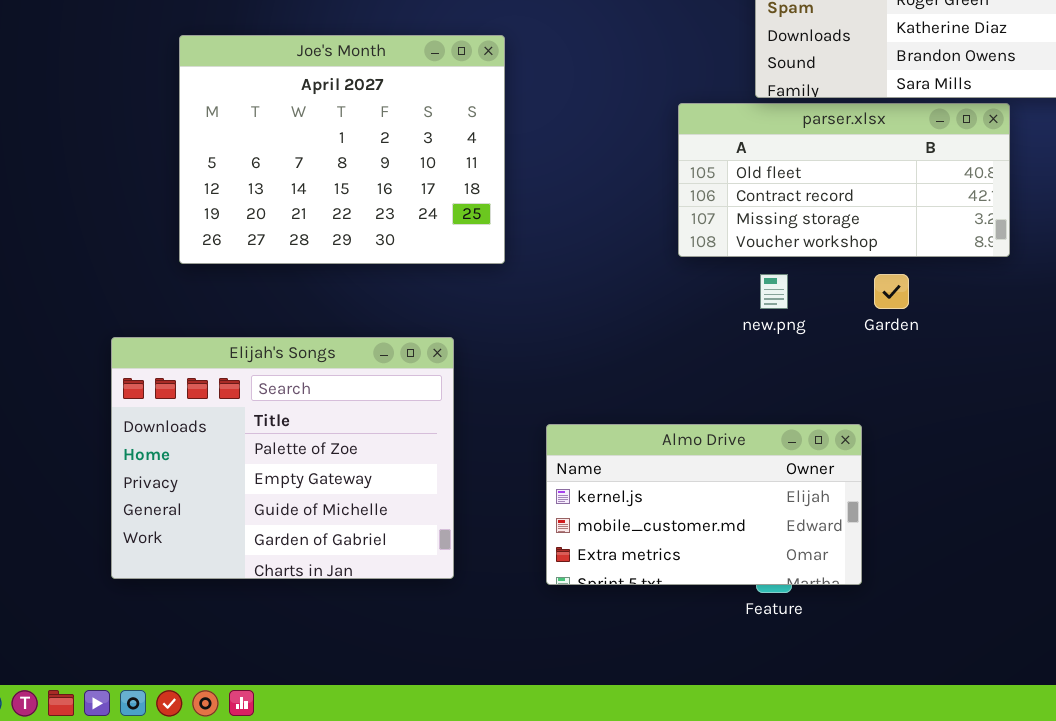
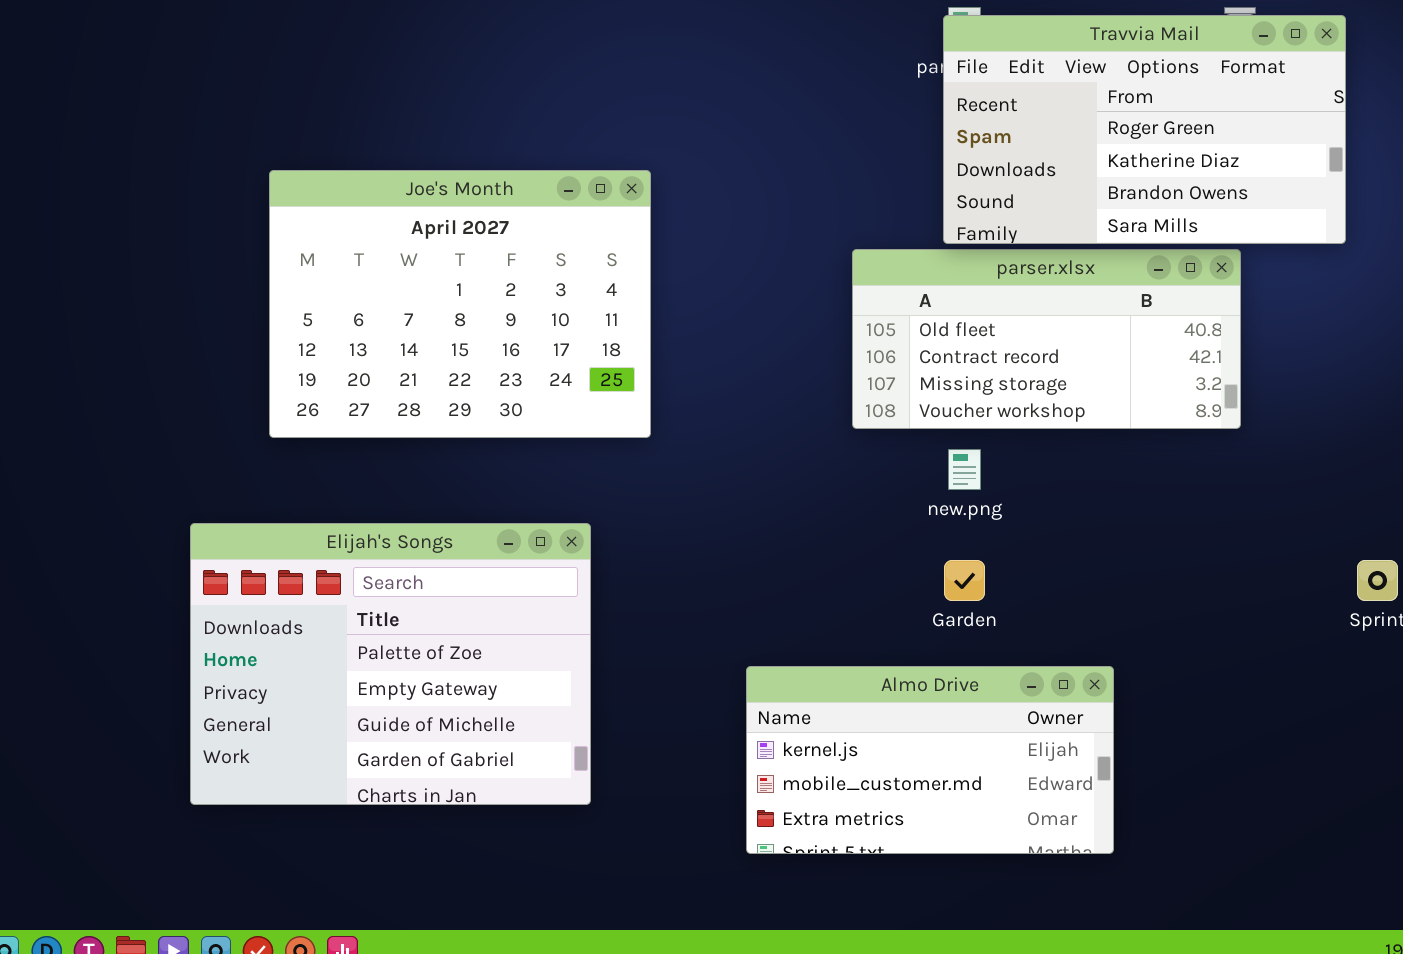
Garden: [874,274,909,309] -> [944,560,985,601], moved
Almo Drive: [546,424,862,585] -> [746,666,1114,854], moved

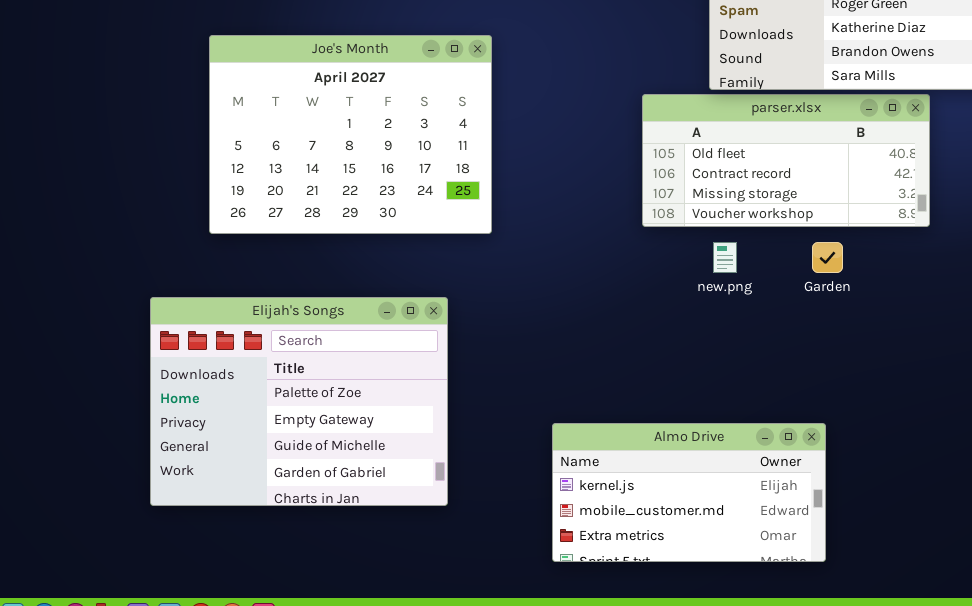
Garden: [944,560,985,601] -> [812,242,843,273], moved
Almo Drive: [746,666,1114,854] -> [552,423,826,562], moved

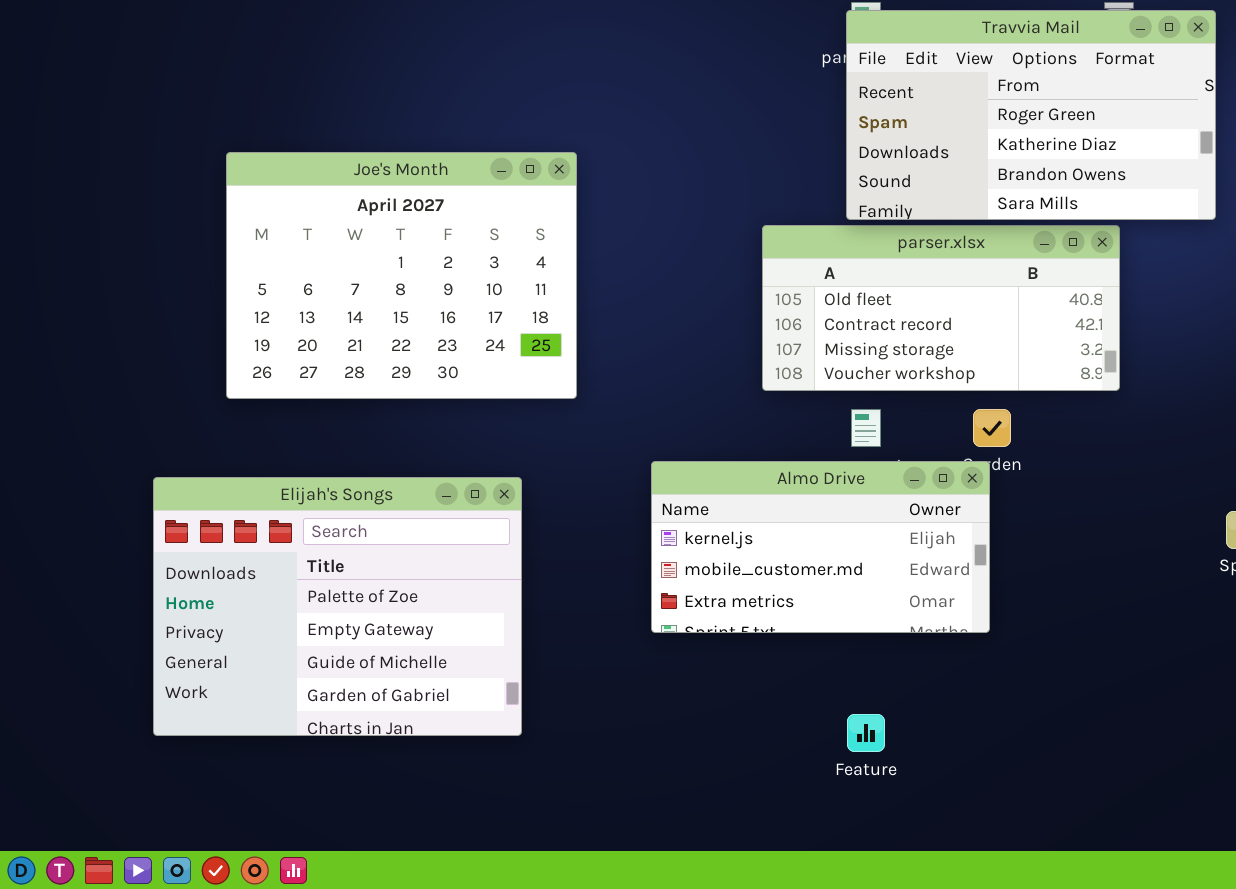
Almo Drive: [552,423,826,562] -> [651,461,990,633], moved

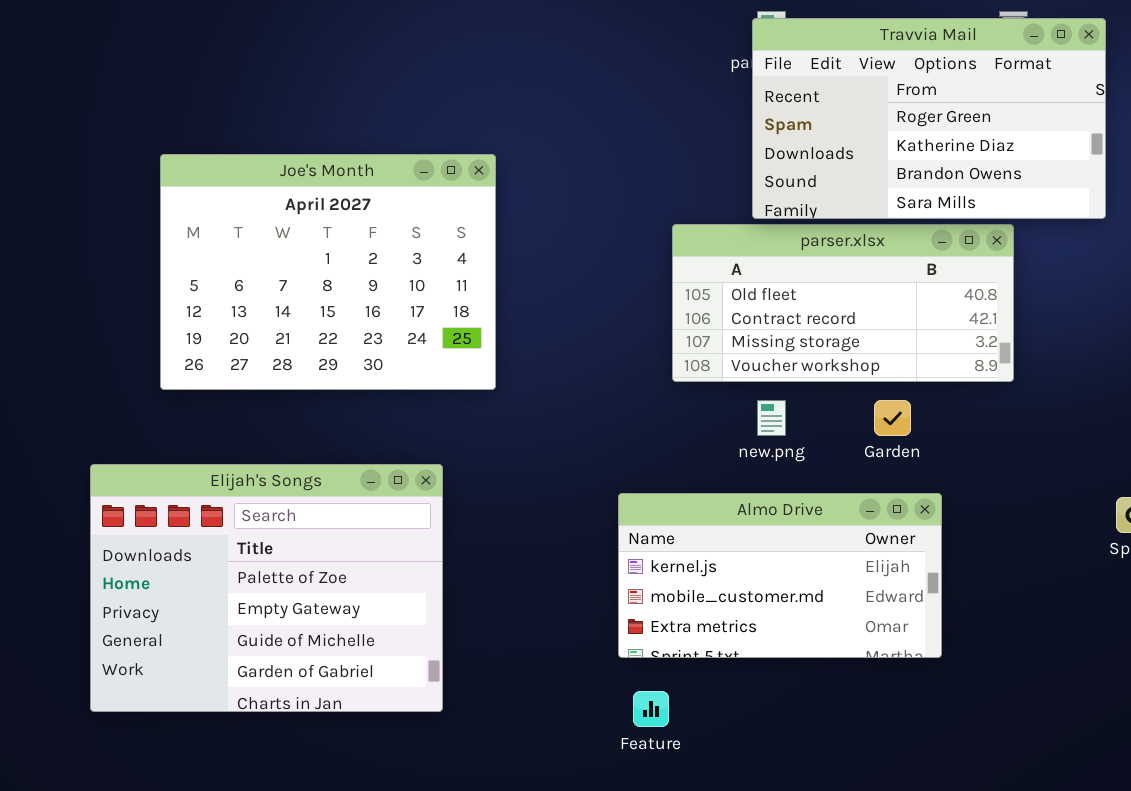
Almo Drive: [651,461,990,633] -> [618,493,942,658], moved
Feature: [847,714,885,752] -> [633,691,669,727], moved

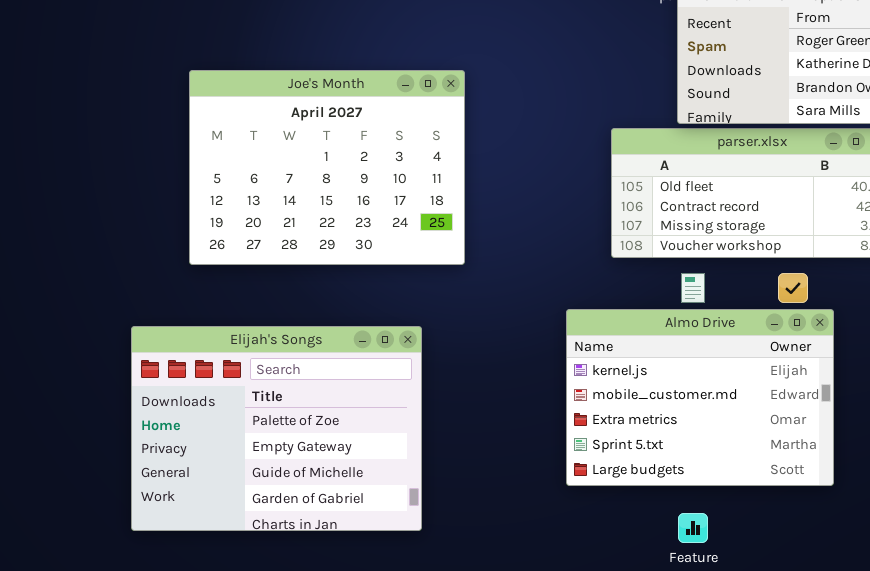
Almo Drive: [618,493,942,658] -> [566,309,834,486], resized
Feature: [633,691,669,727] -> [678,513,708,543], moved

